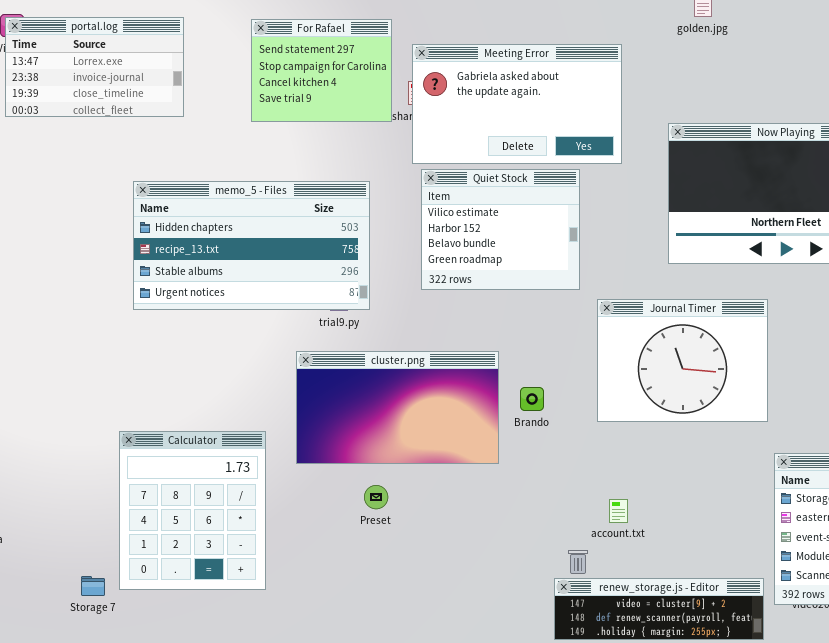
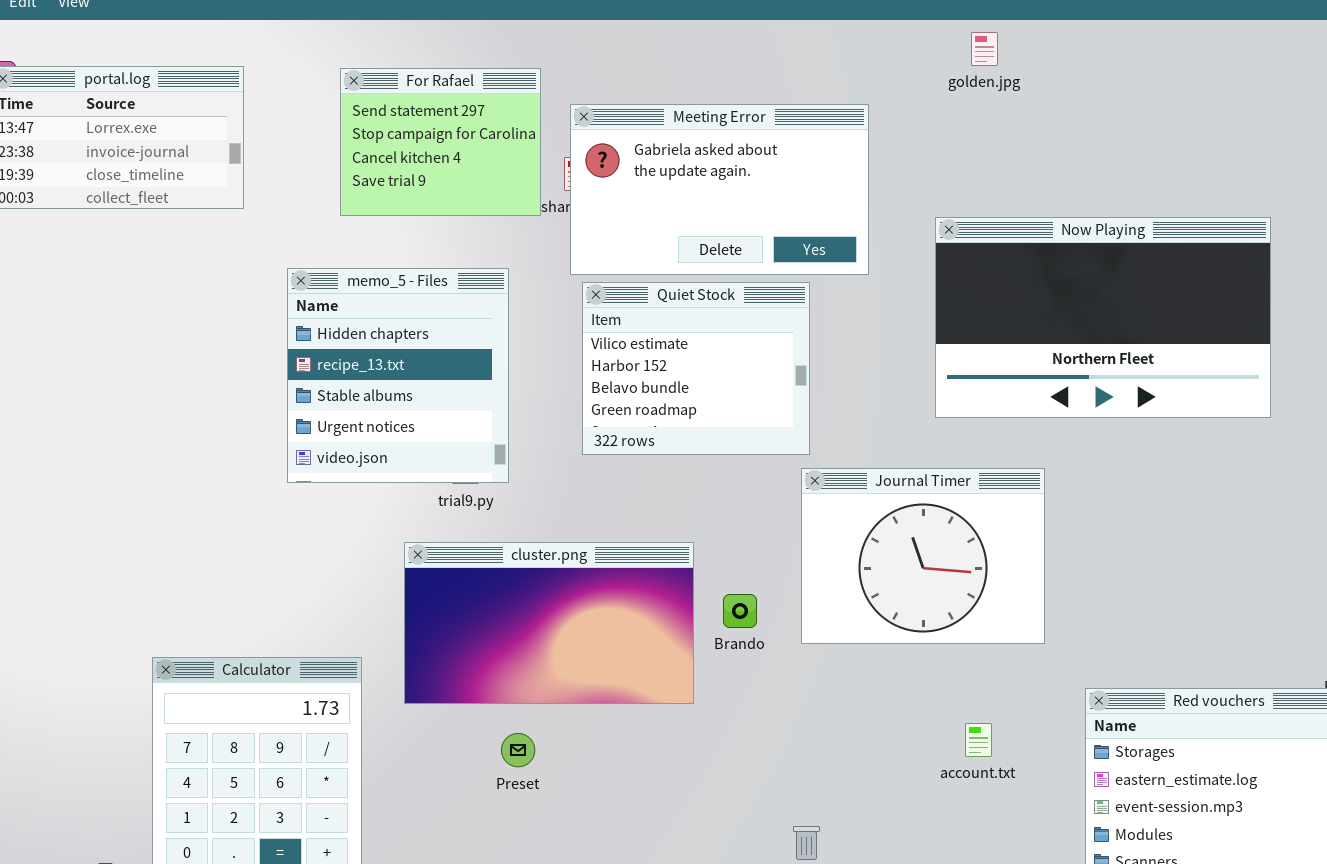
memo_5 - Files: [133,181,370,310] -> [287,268,509,483], resized
Journal Timer: [597,299,768,422] -> [801,468,1045,644], moved
account.txt: [609,499,628,523] -> [965,723,992,757], moved

